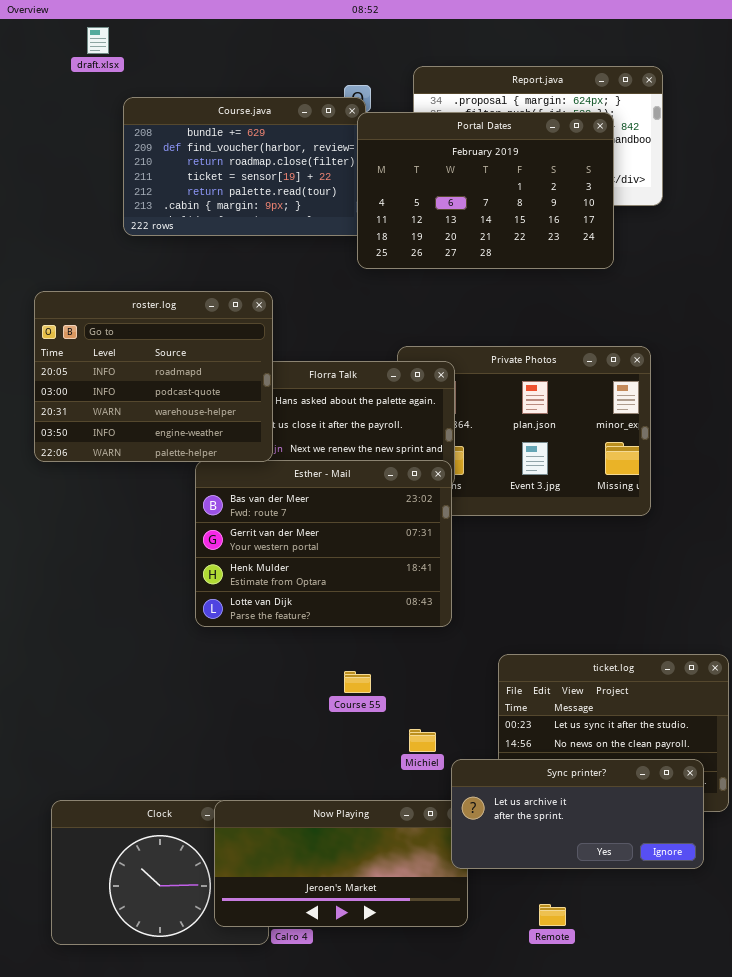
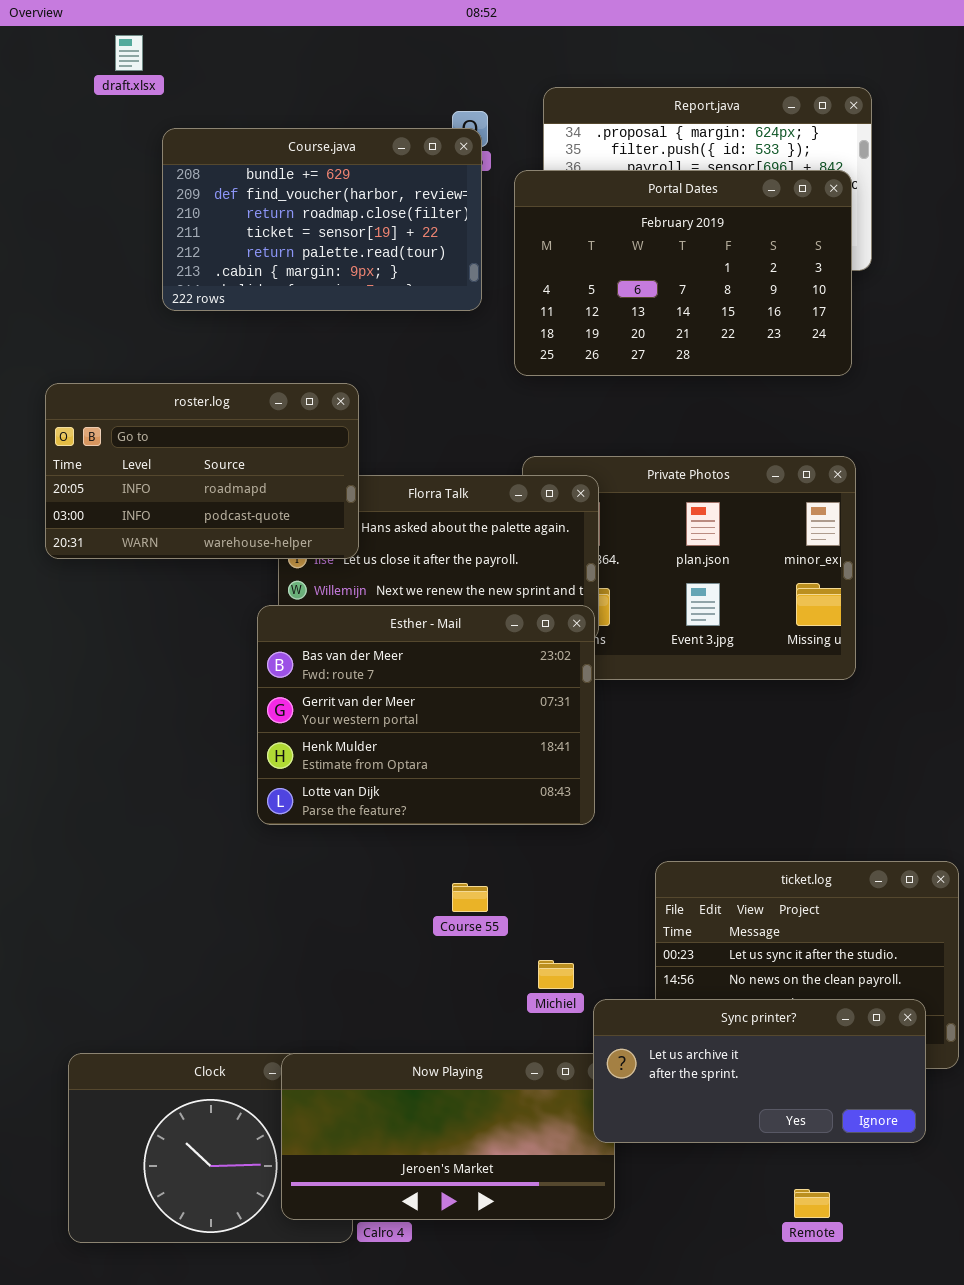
Portal Dates: [357,112,614,269] -> [514,170,852,376], moved
roster.log: [34,291,273,462] -> [45,383,359,559], resized
Remote: [539,904,566,926] -> [794,1189,830,1218], moved

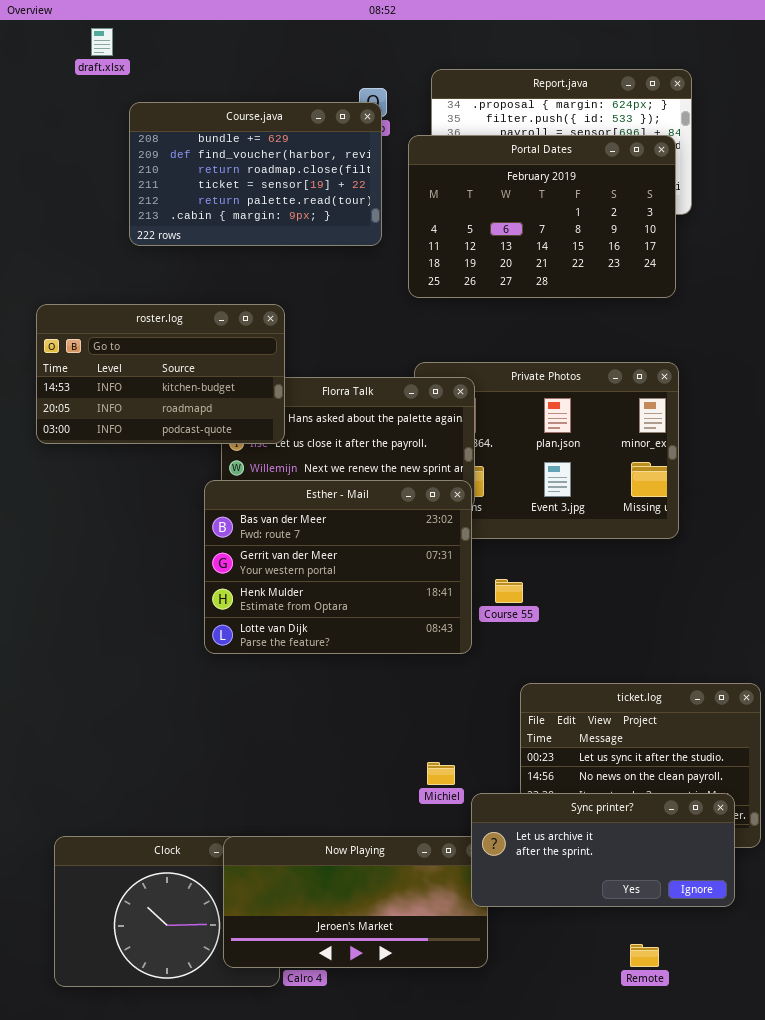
roster.log: [45,383,359,559] -> [36,304,285,444], scrolled up 1 row
Course 55: [452,883,488,912] -> [495,579,523,603], moved

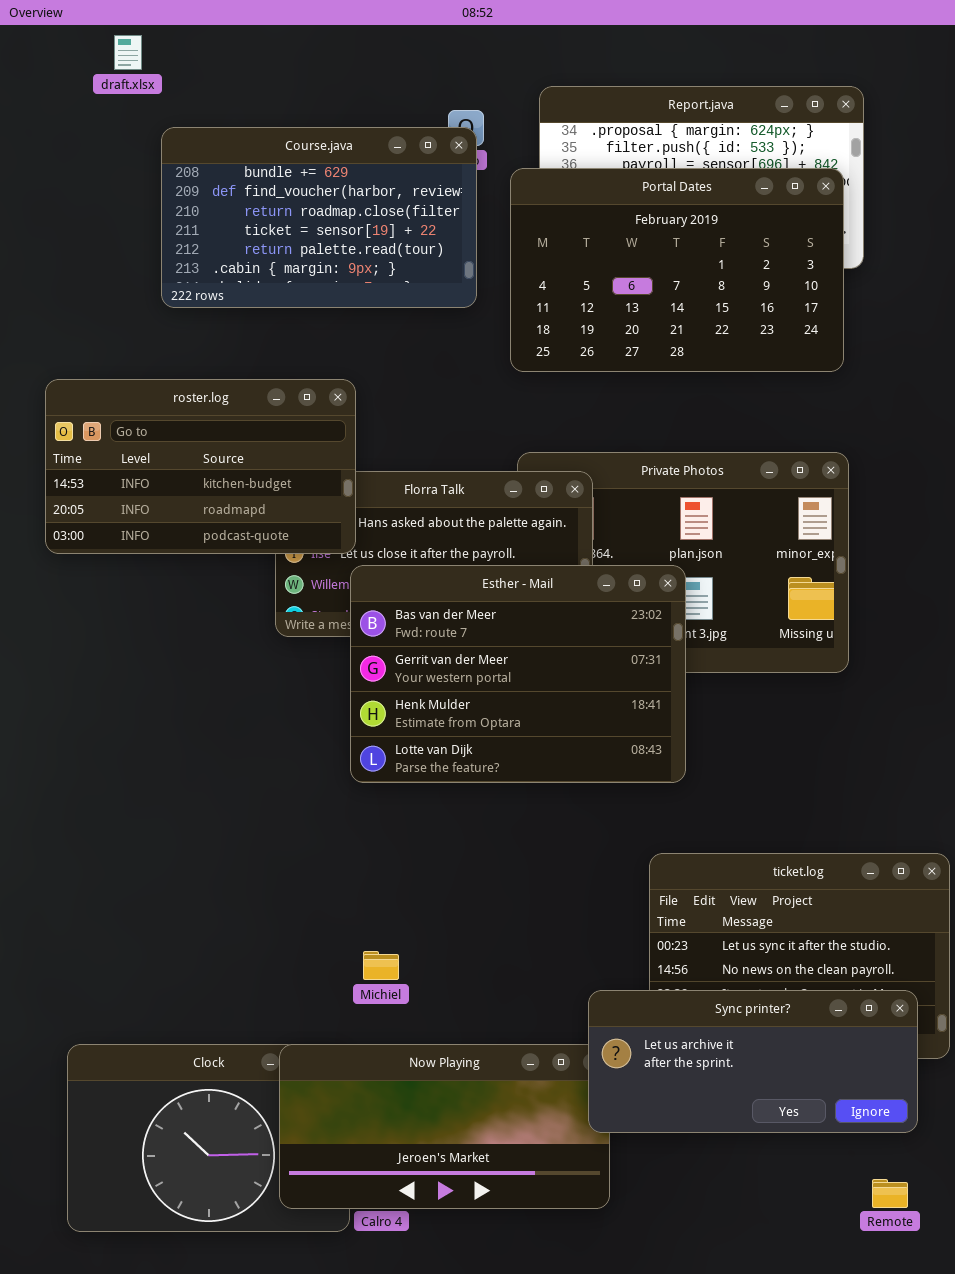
Esther - Mail: [204,480,472,654] -> [350,565,686,783], moved
Michiel: [427,762,455,785] -> [363,951,399,980], moved
Remote: [630,944,659,967] -> [872,1179,908,1208], moved

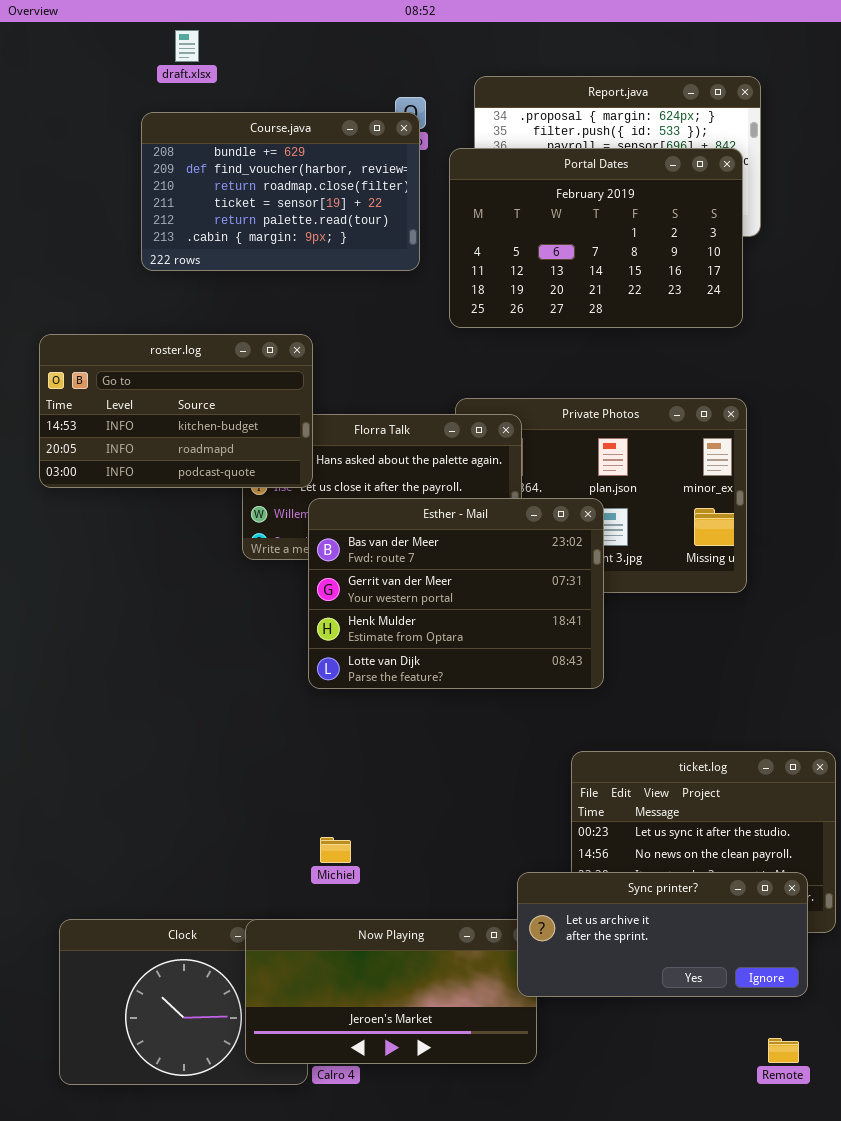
draft.xlsx: [114,35,142,70] -> [175,30,199,62], moved

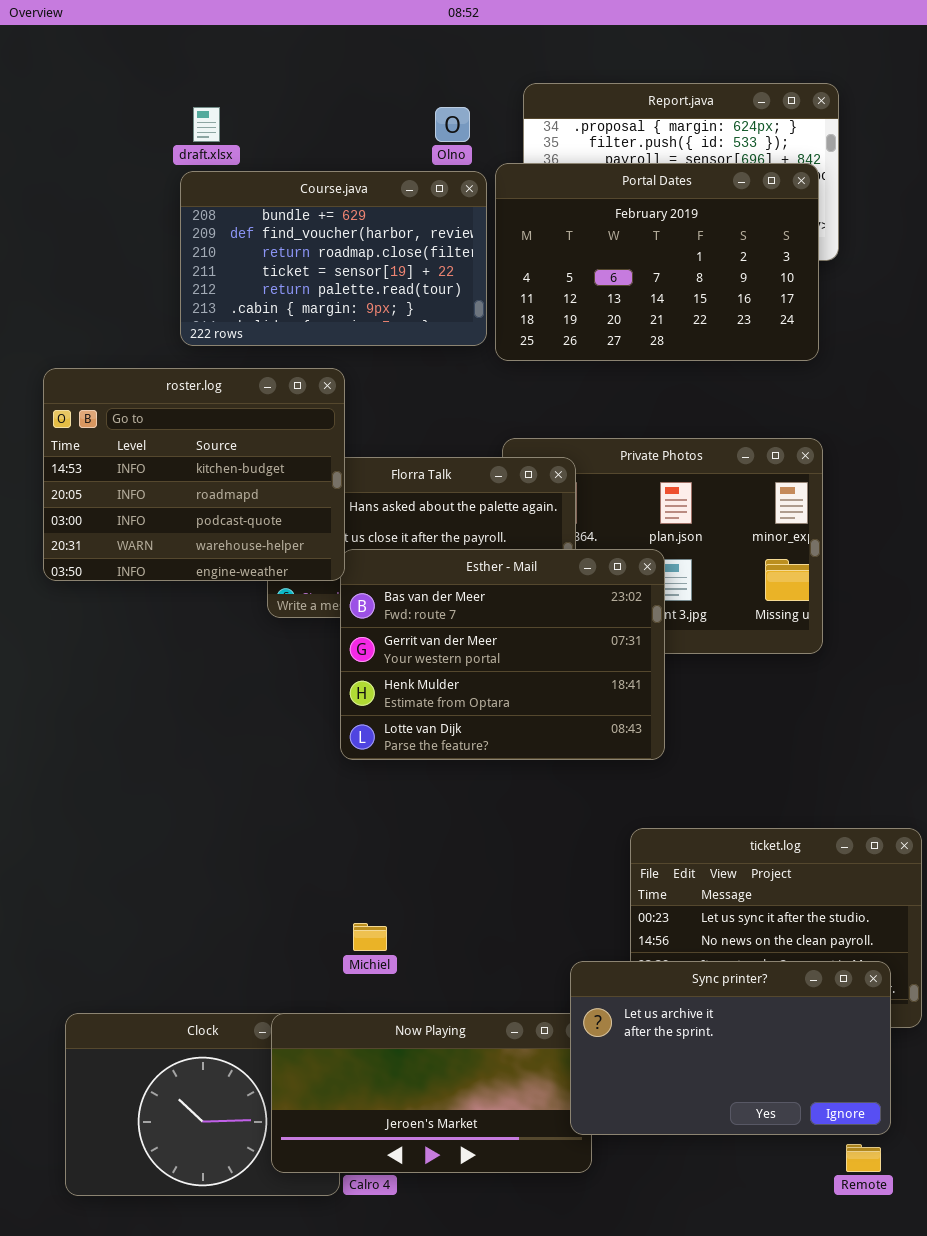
draft.xlsx: [175,30,199,62] -> [193,107,220,142], moved
Course.java: [141,112,420,271] -> [180,171,487,346], moved
roster.log: [39,334,313,488] -> [43,368,345,581], resized
Sync printer?: [517,872,808,997] -> [570,961,891,1135], resized

